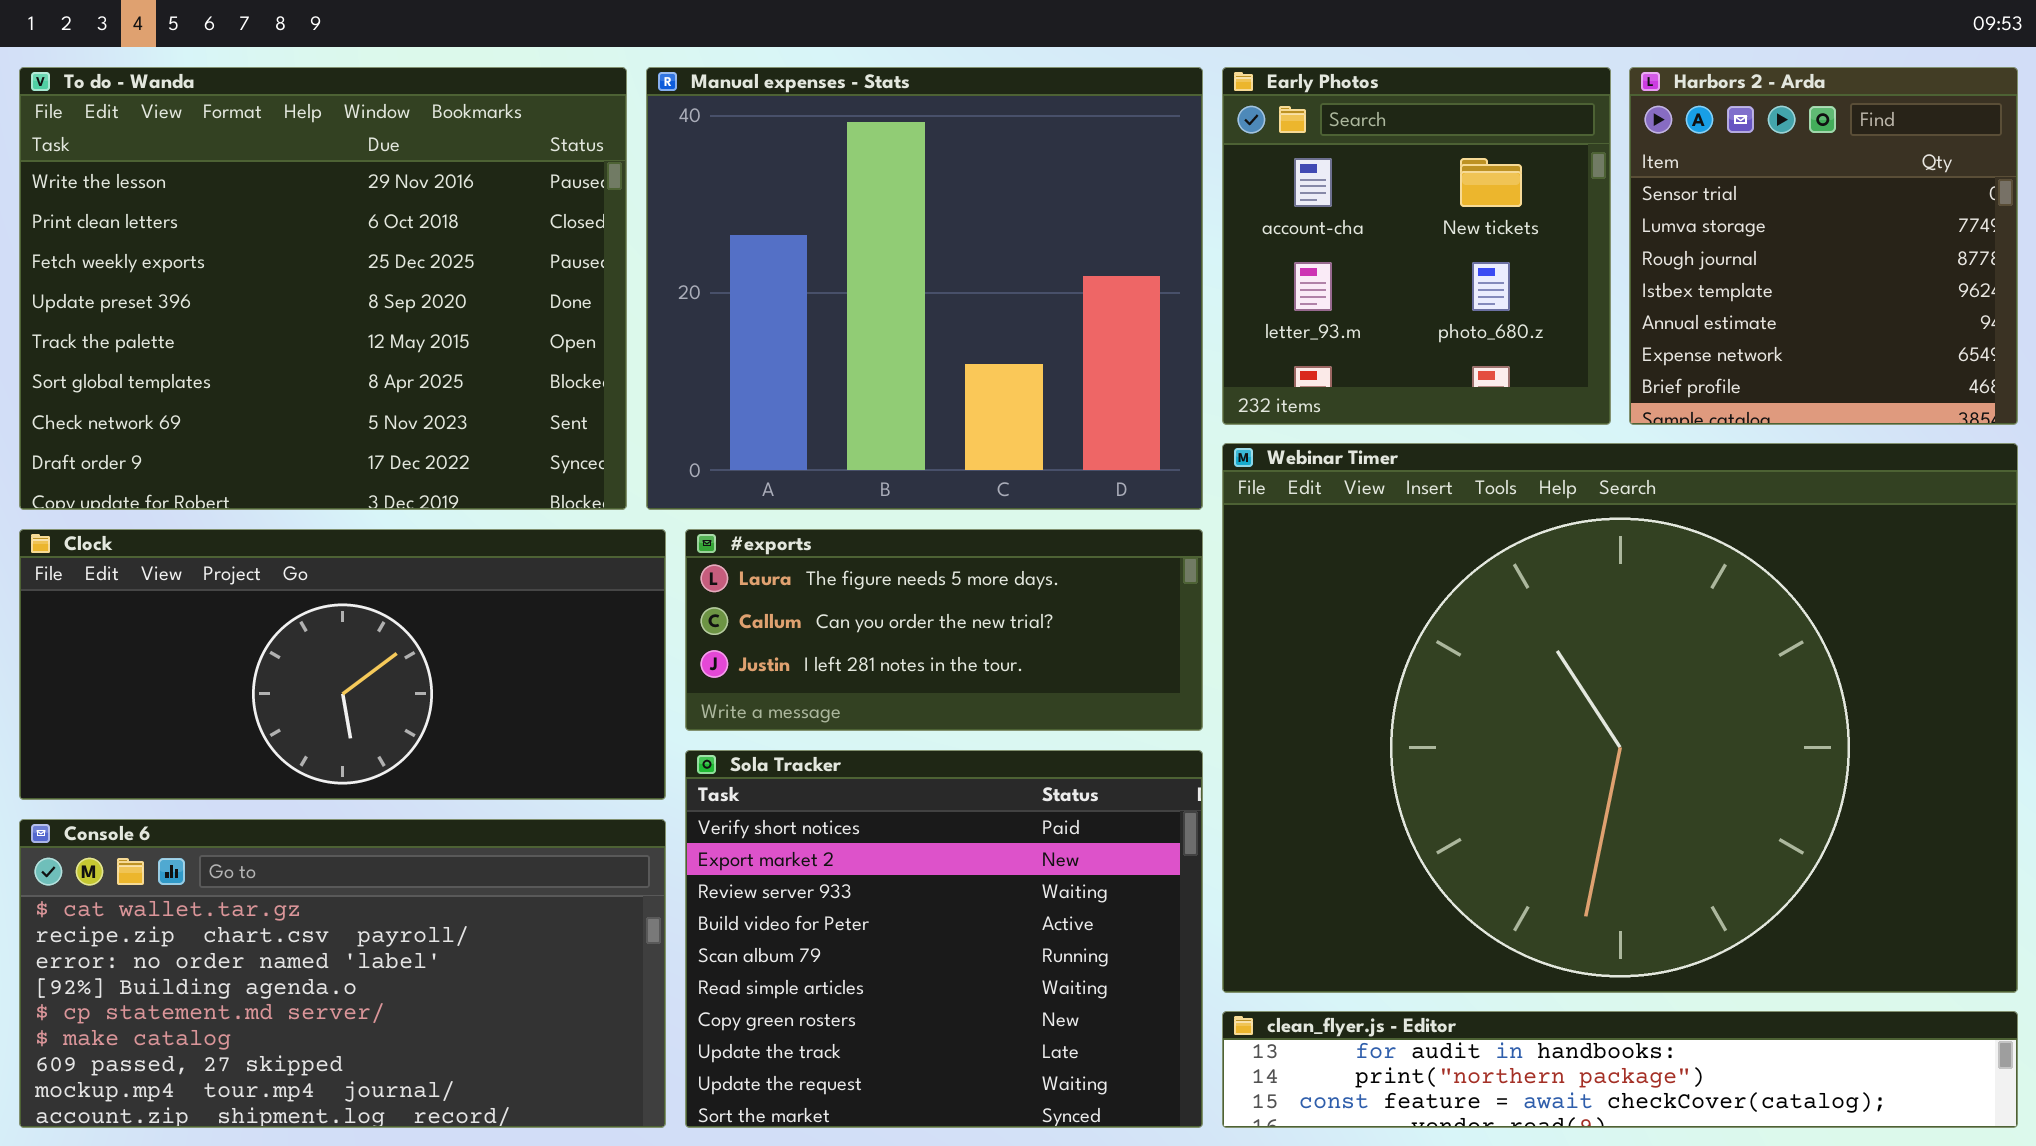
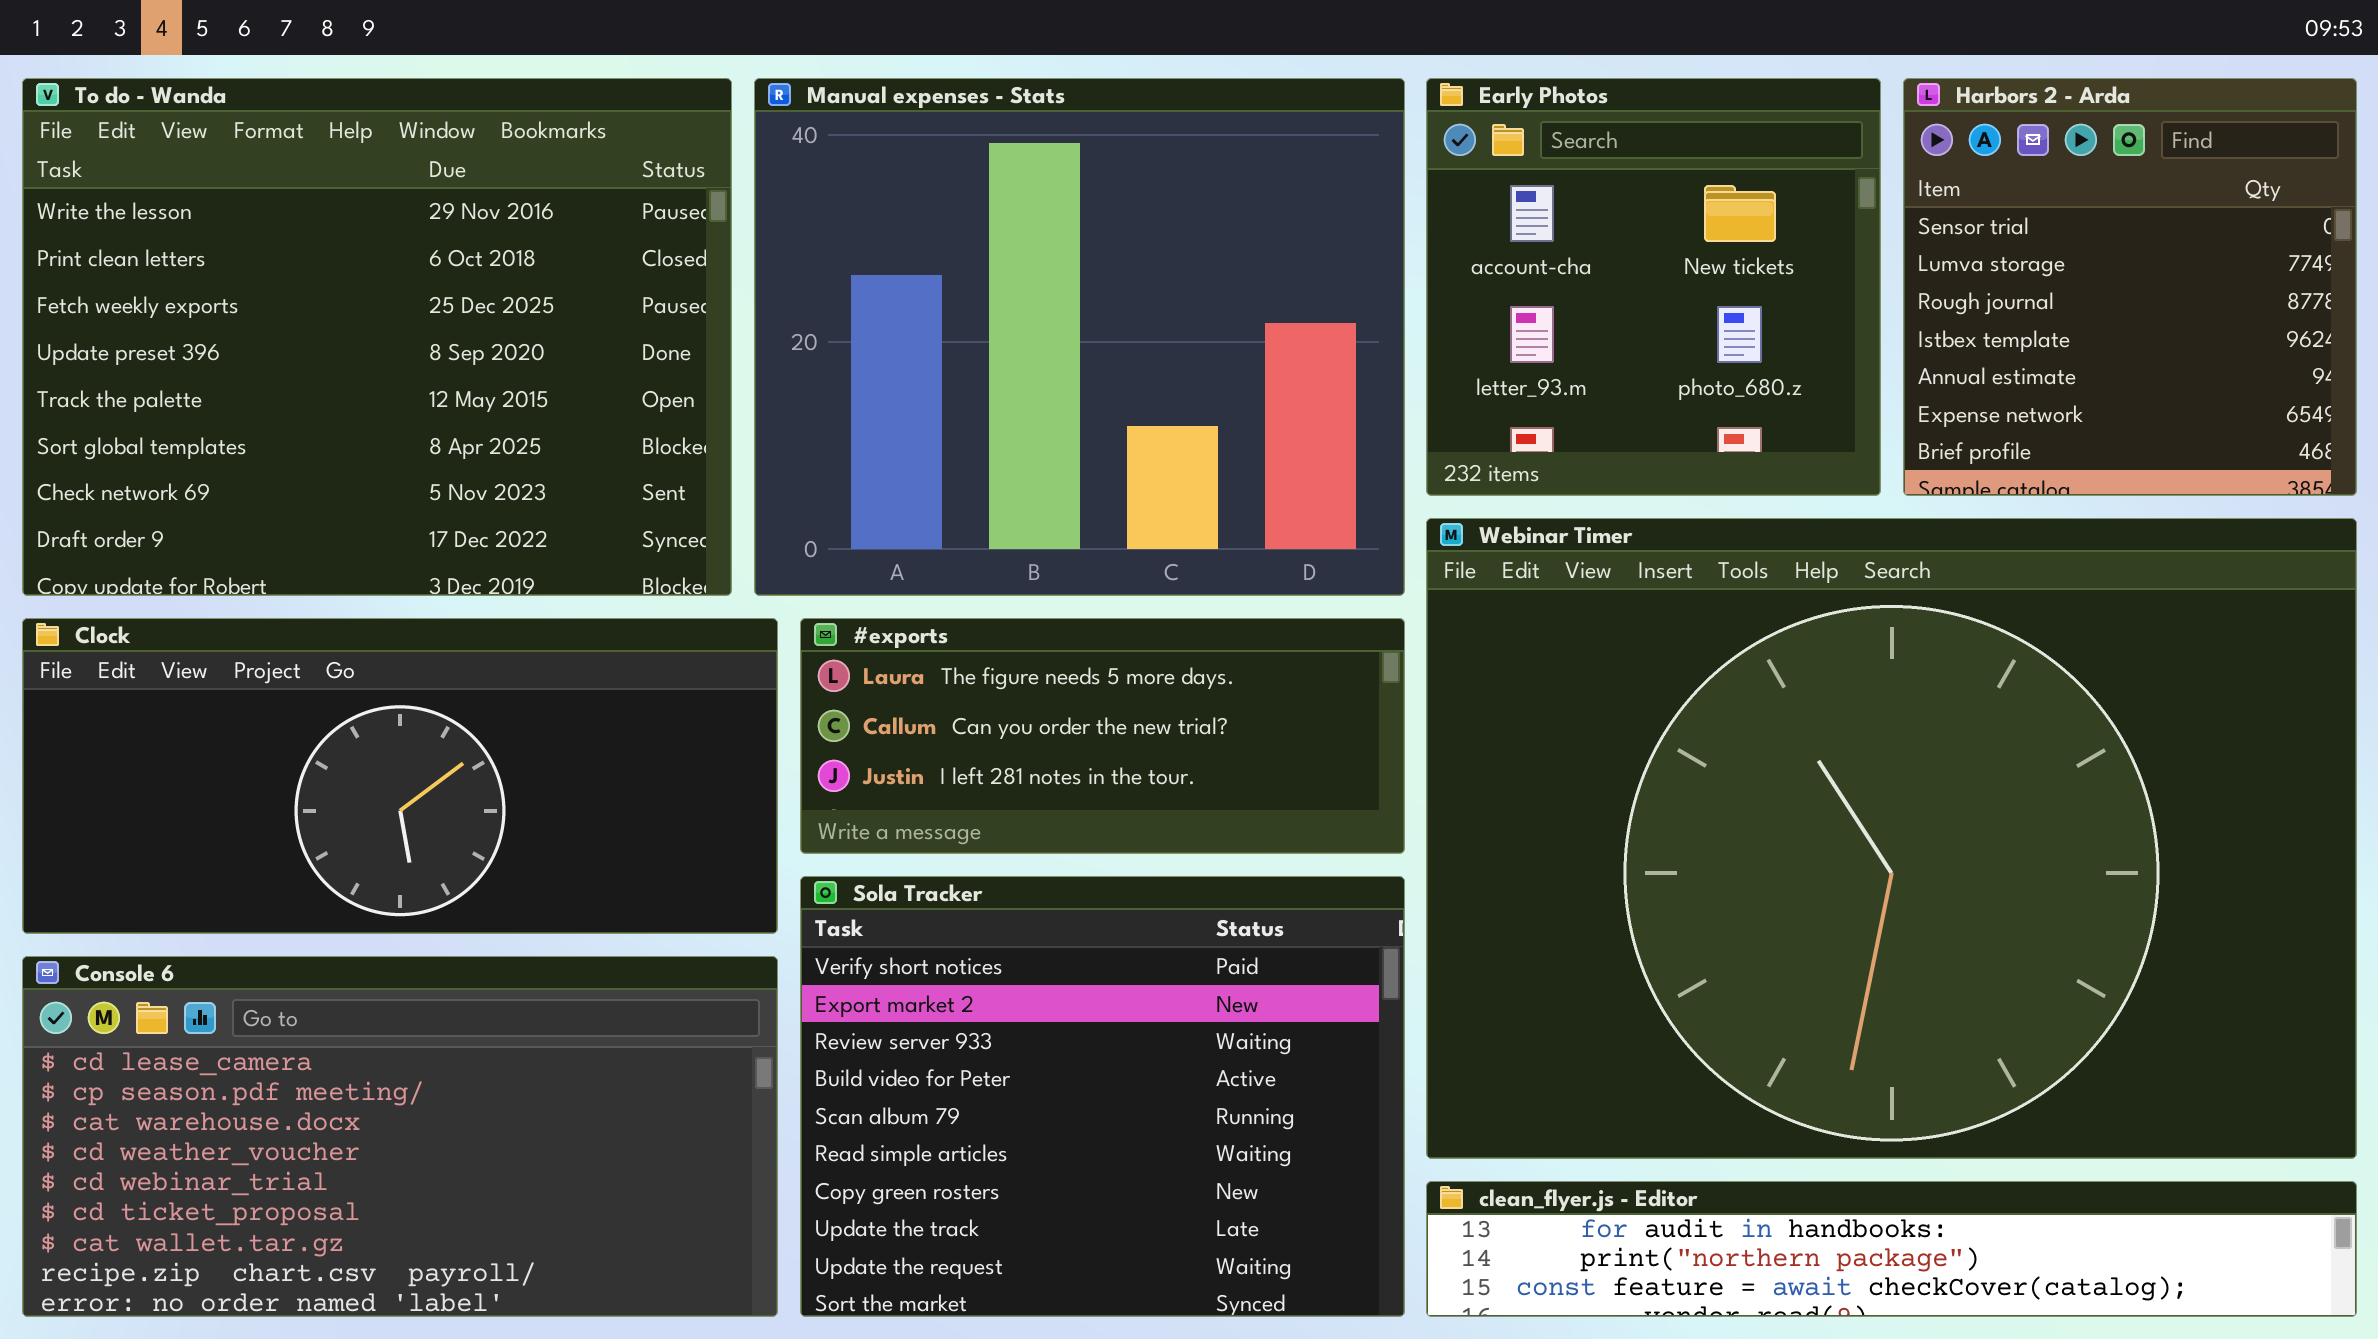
Console 6: [19,819,666,1128] -> [22,956,778,1317], scrolled up 6 rows

